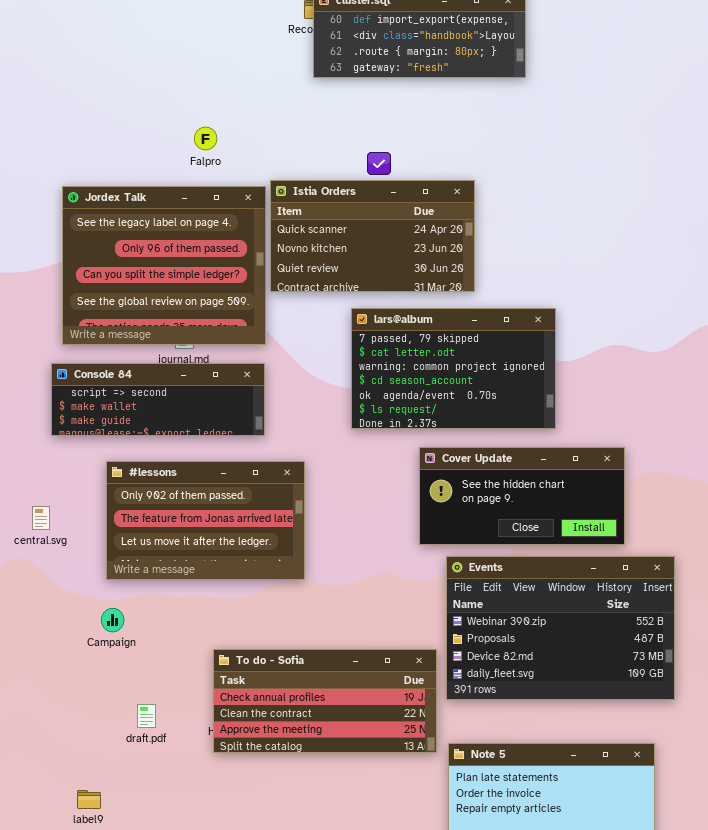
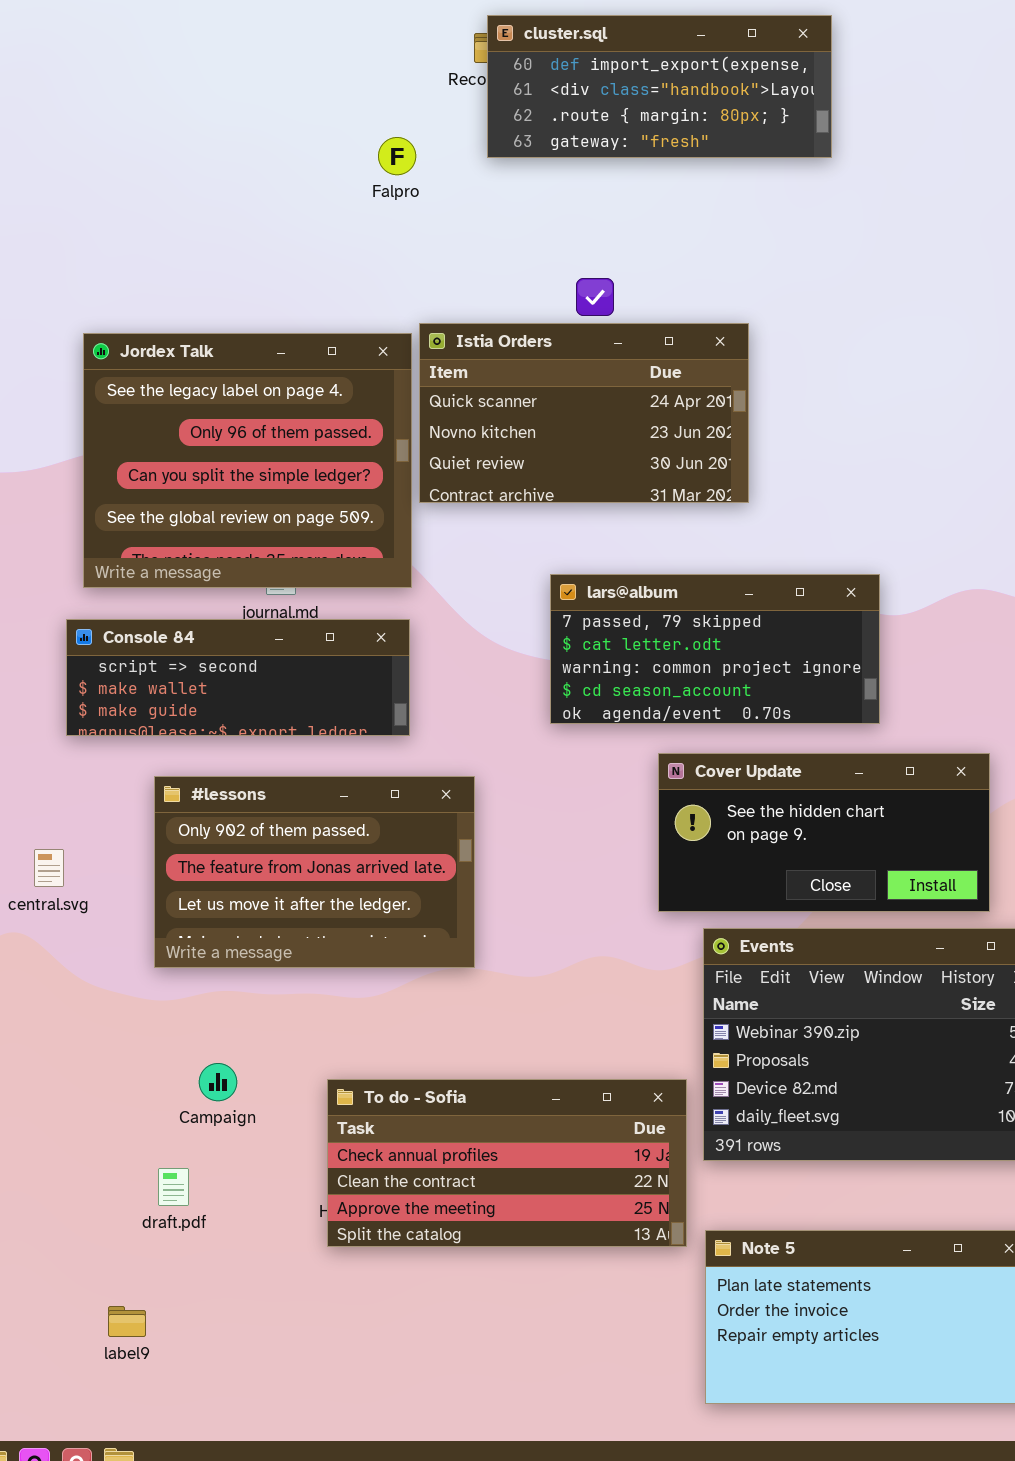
Falpro: [194,127,217,150] -> [378,137,416,175], moved
lars@album: [351,308,556,429] -> [550,574,880,724], resized
Campaign: [101,608,124,632] -> [199,1063,237,1101], moved
draft.pdf: [137,704,156,728] -> [158,1168,189,1206], moved

